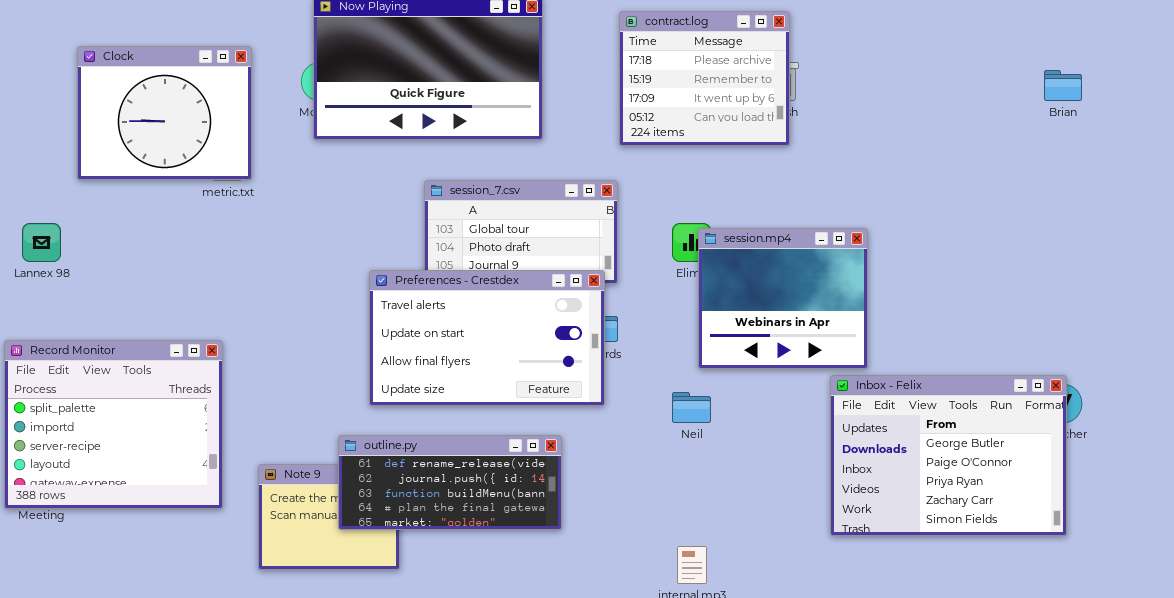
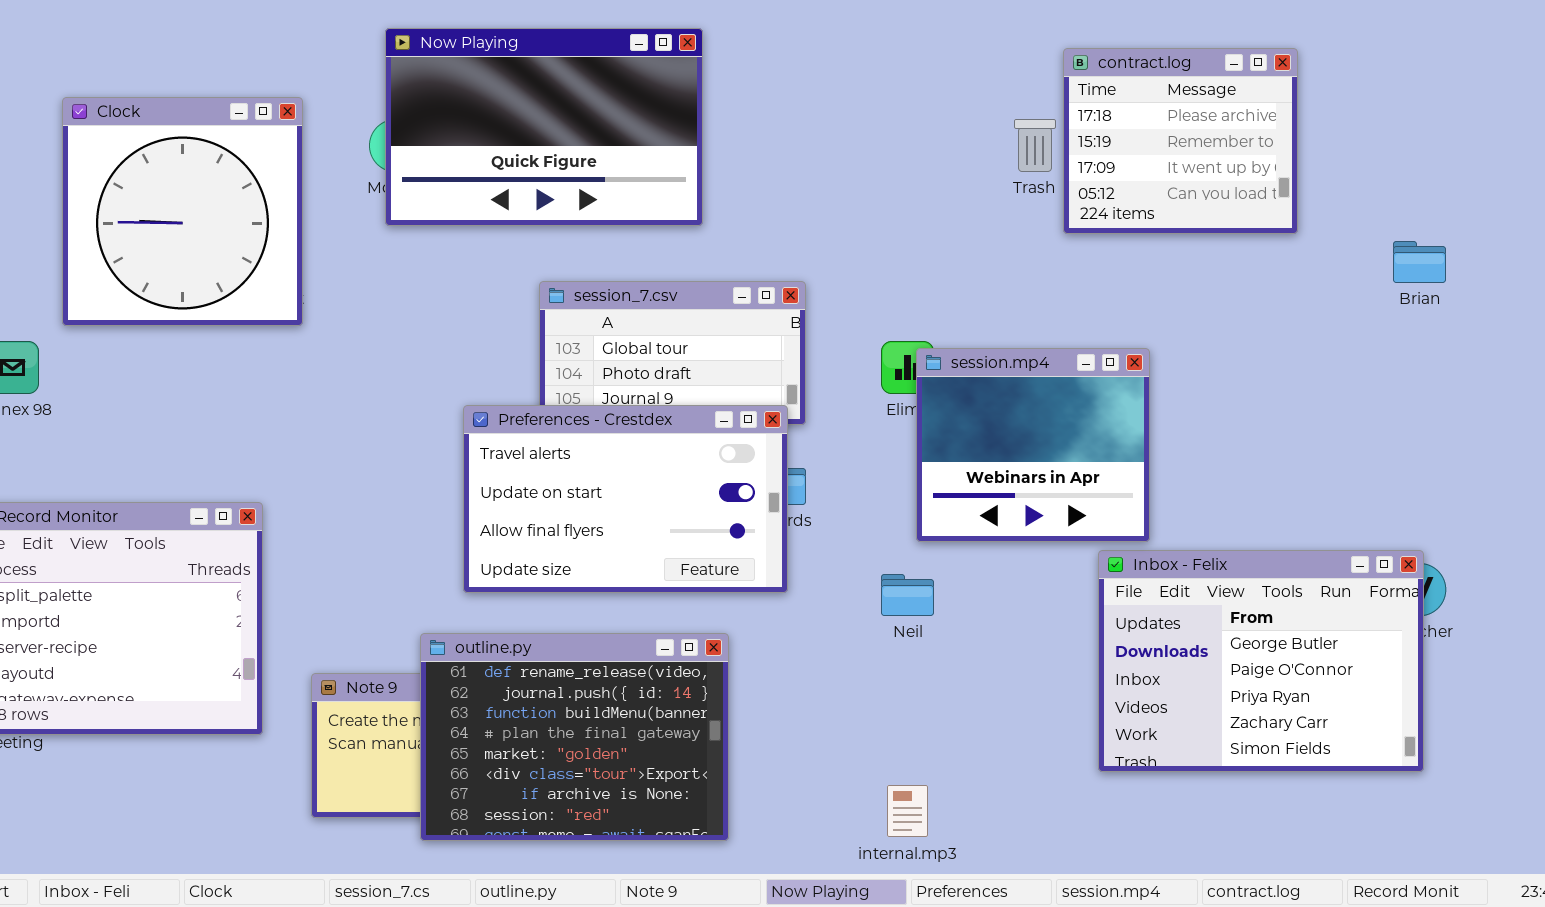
contract.log: [619,11,790,146] -> [1063,48,1298,234], moved
Clock: [77,46,252,180] -> [62,97,303,326], resized
Brian: [1044,70,1082,101] -> [1393,241,1446,283], moved
outline.py: [338,435,562,530] -> [420,633,729,841], resized

